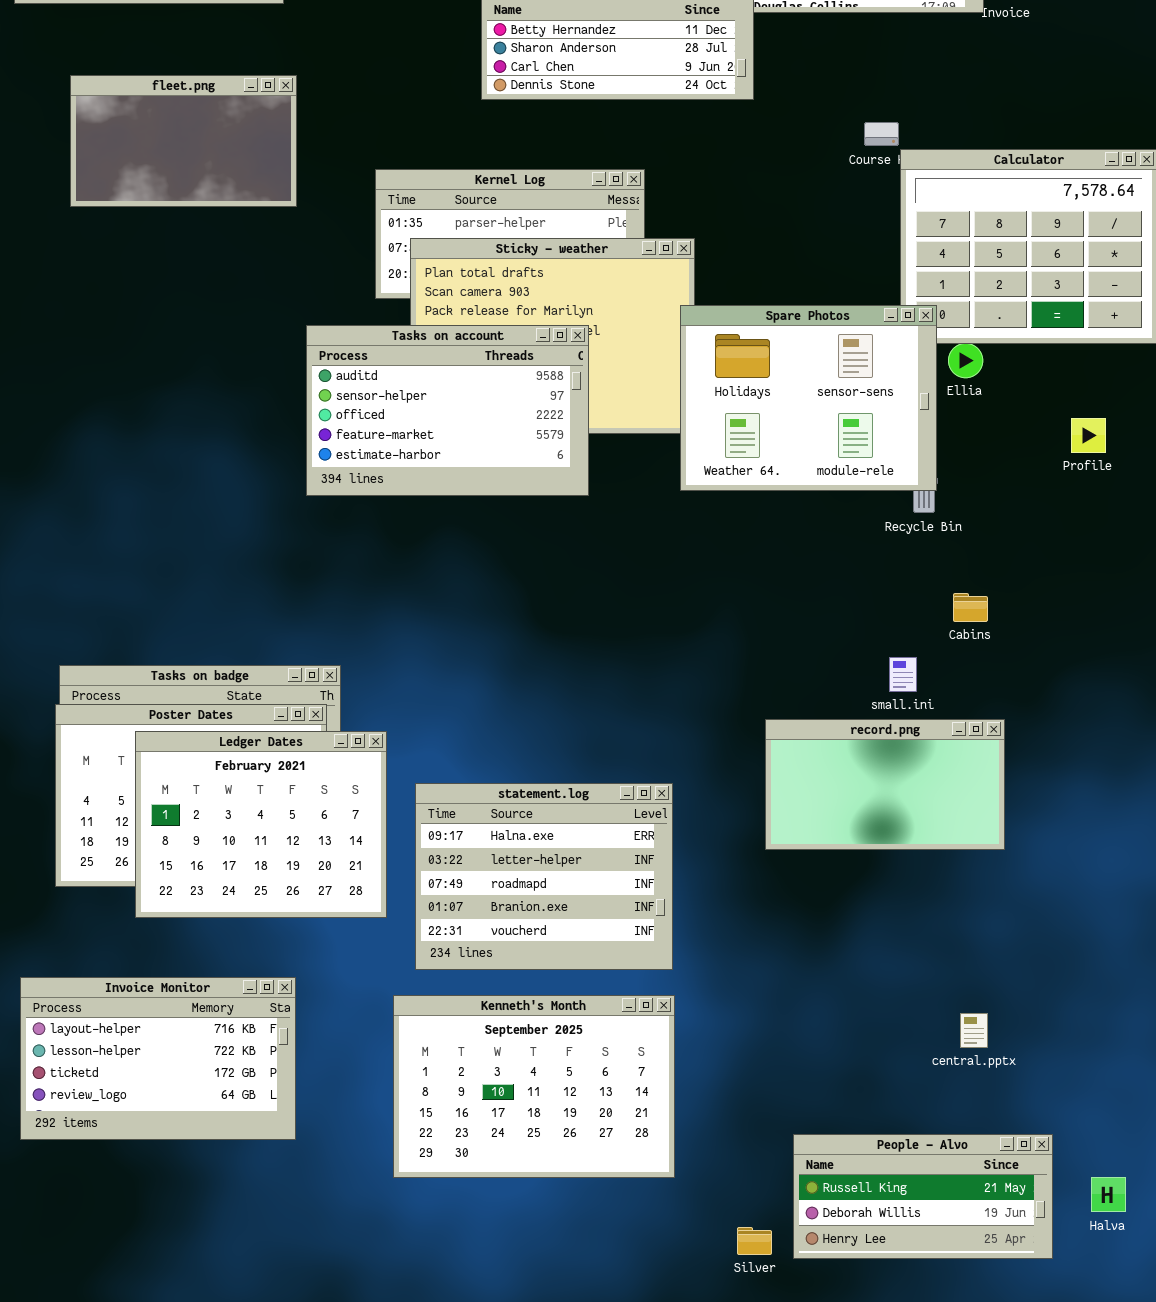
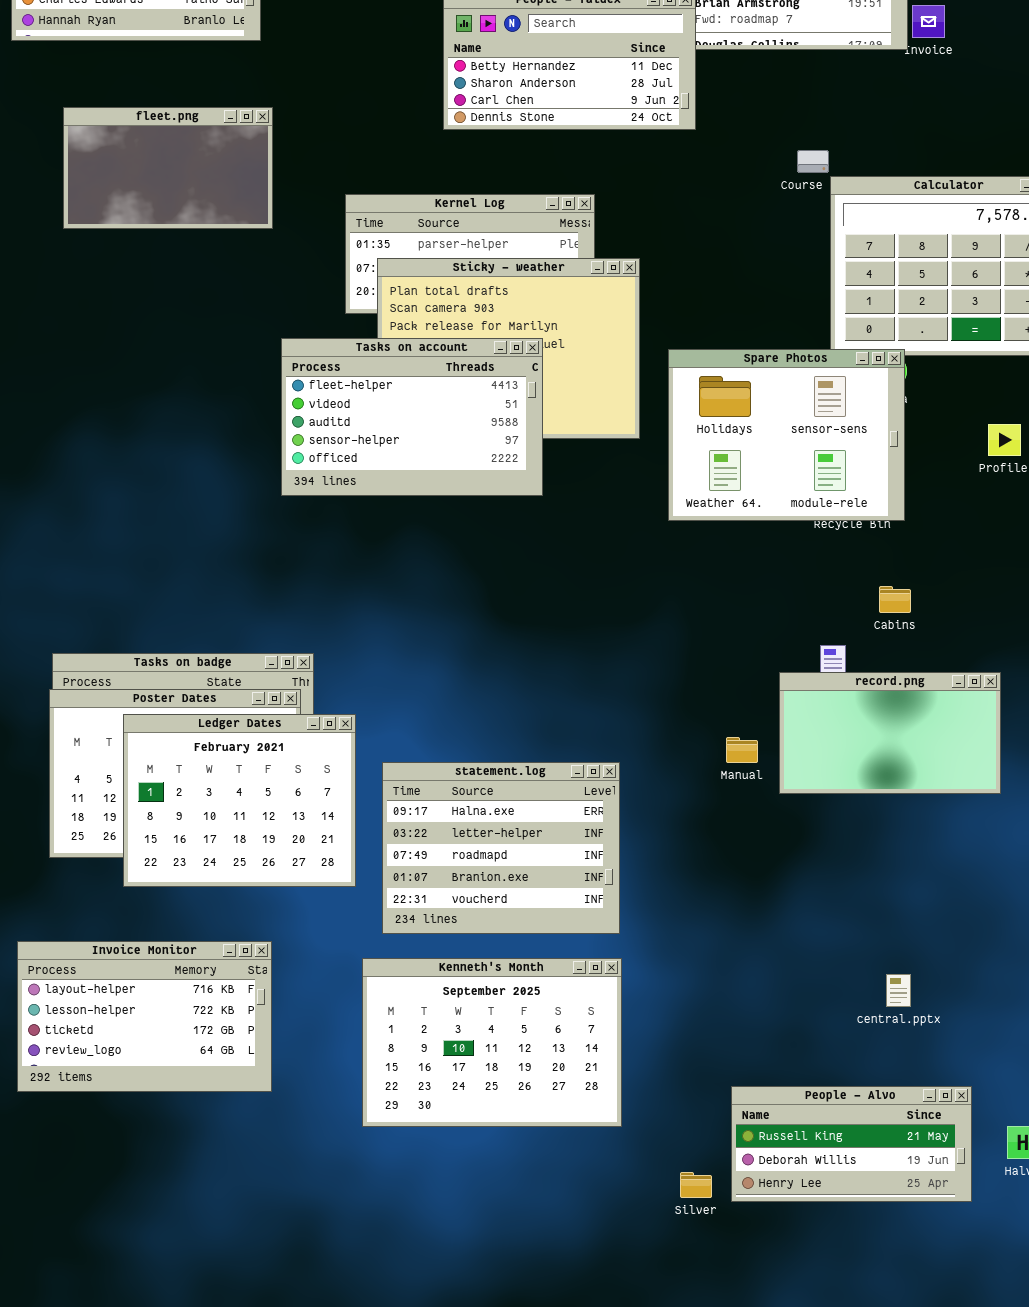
Spare Photos: [680,305,937,491] -> [668,349,905,521], moved
Tasks on account: [306,325,589,496] -> [281,338,543,496], scrolled up 2 rows
record.png: [765,719,1005,850] -> [779,672,1001,794], moved

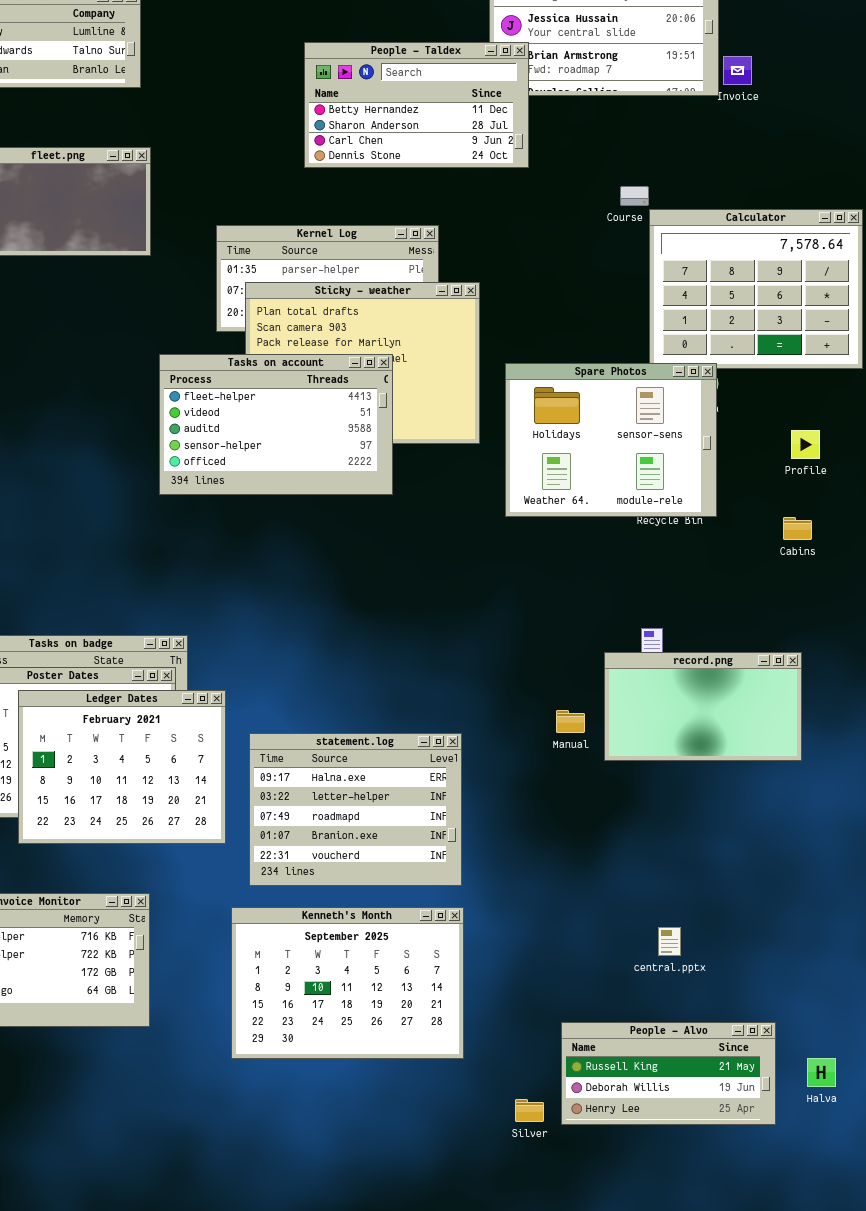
Cabins: [879,586,911,613] -> [783,517,812,540], moved
central.pptx: [886,974,911,1007] -> [658,927,681,956], moved

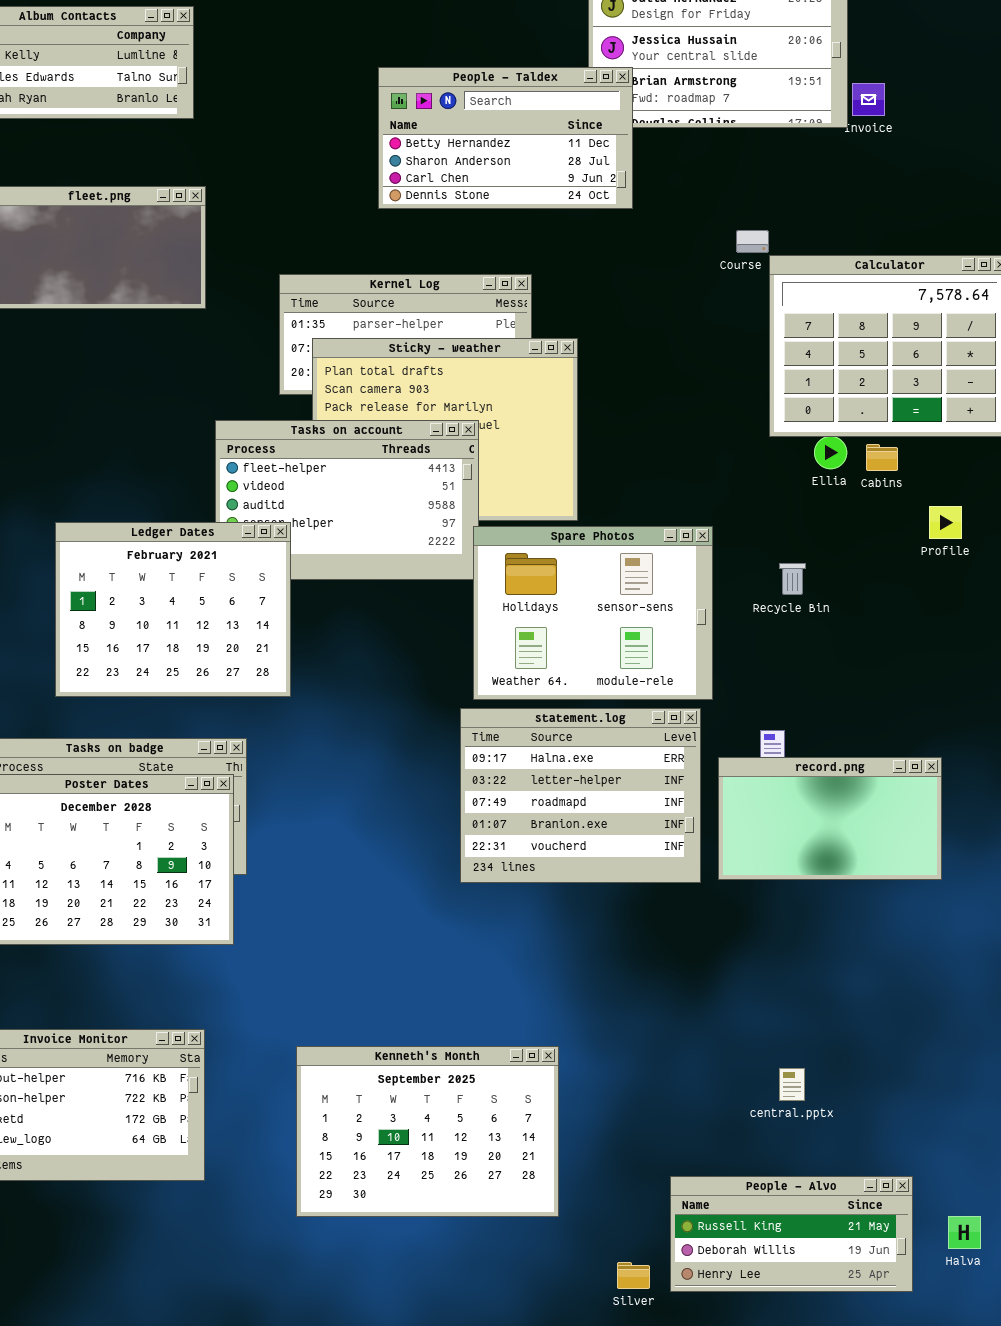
Spare Photos: [505,363,717,517] -> [473,526,713,700], moved
Cabins: [783,517,812,540] -> [866,444,898,471], moved
Ledger Dates: [18,690,226,844] -> [55,522,291,697], moved
statement.log: [249,733,462,886] -> [460,708,701,883], moved

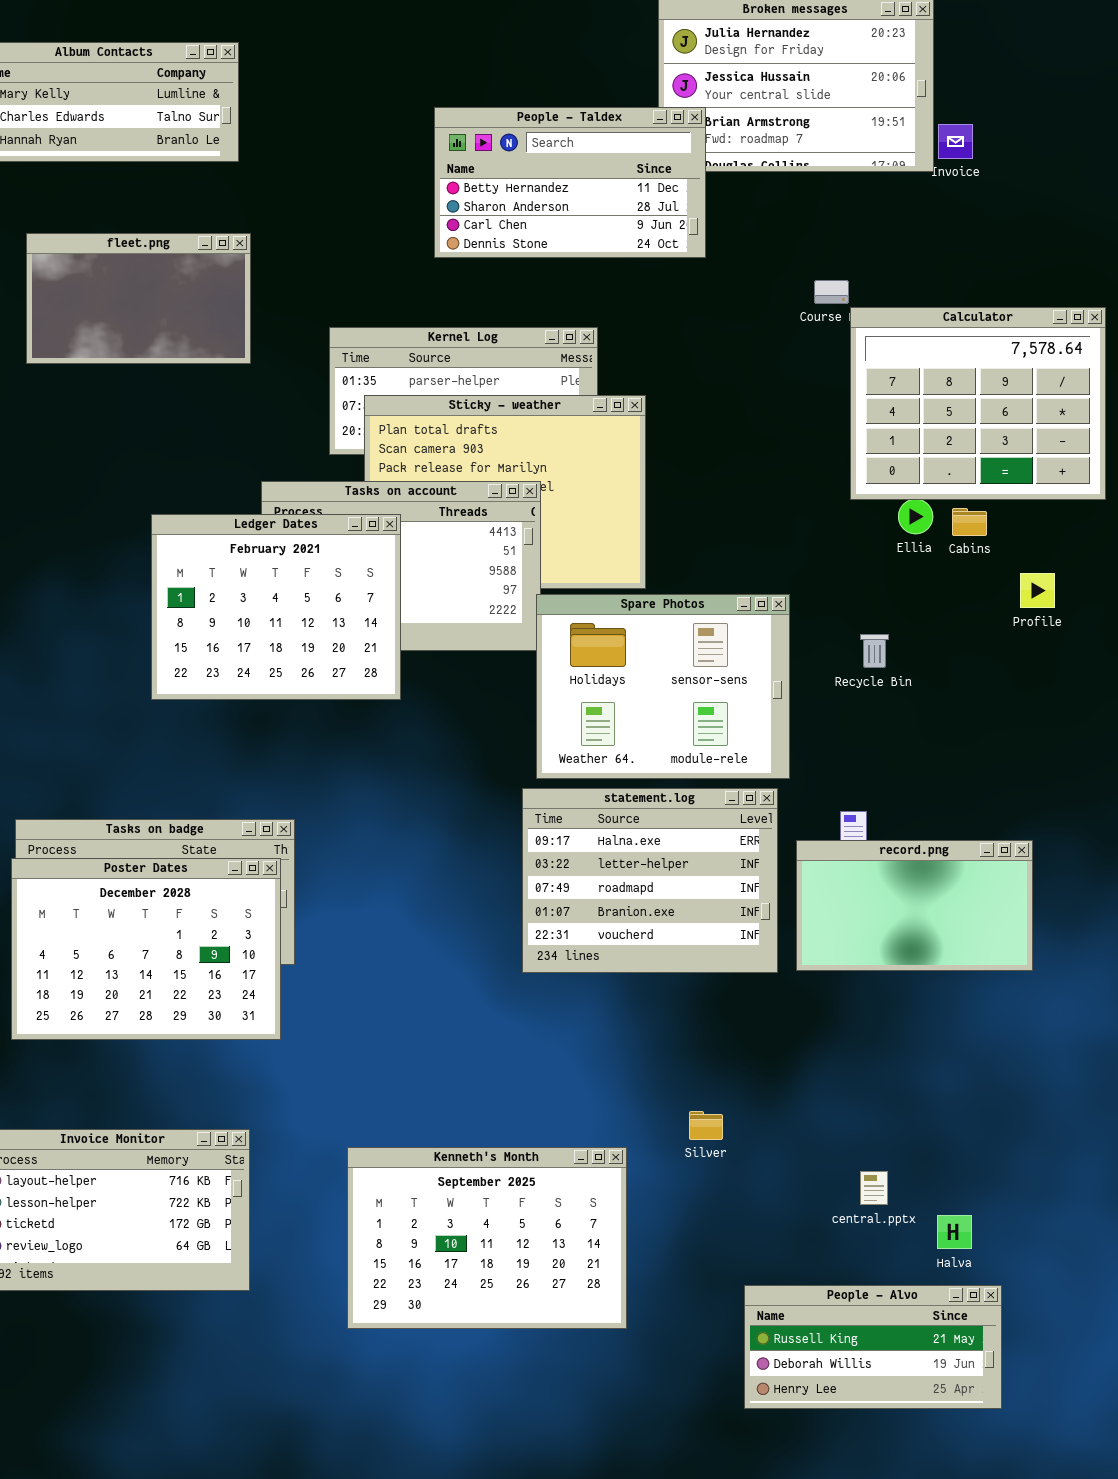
Ledger Dates: [55,522,291,697] -> [151,514,401,700], moved
Halva: [948,1216,981,1249] -> [937,1215,972,1249], moved
Silver: [617,1262,650,1289] -> [689,1111,723,1140], moved

